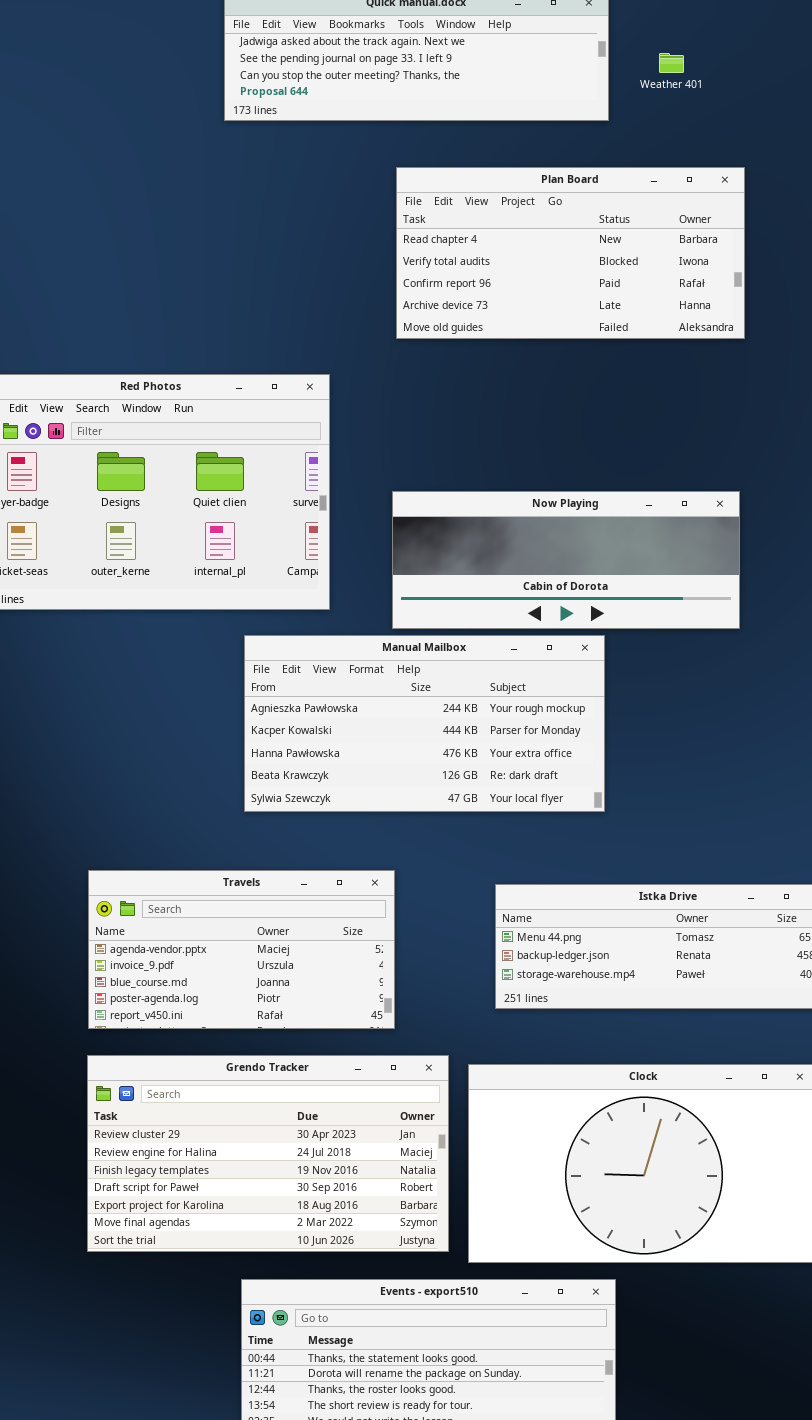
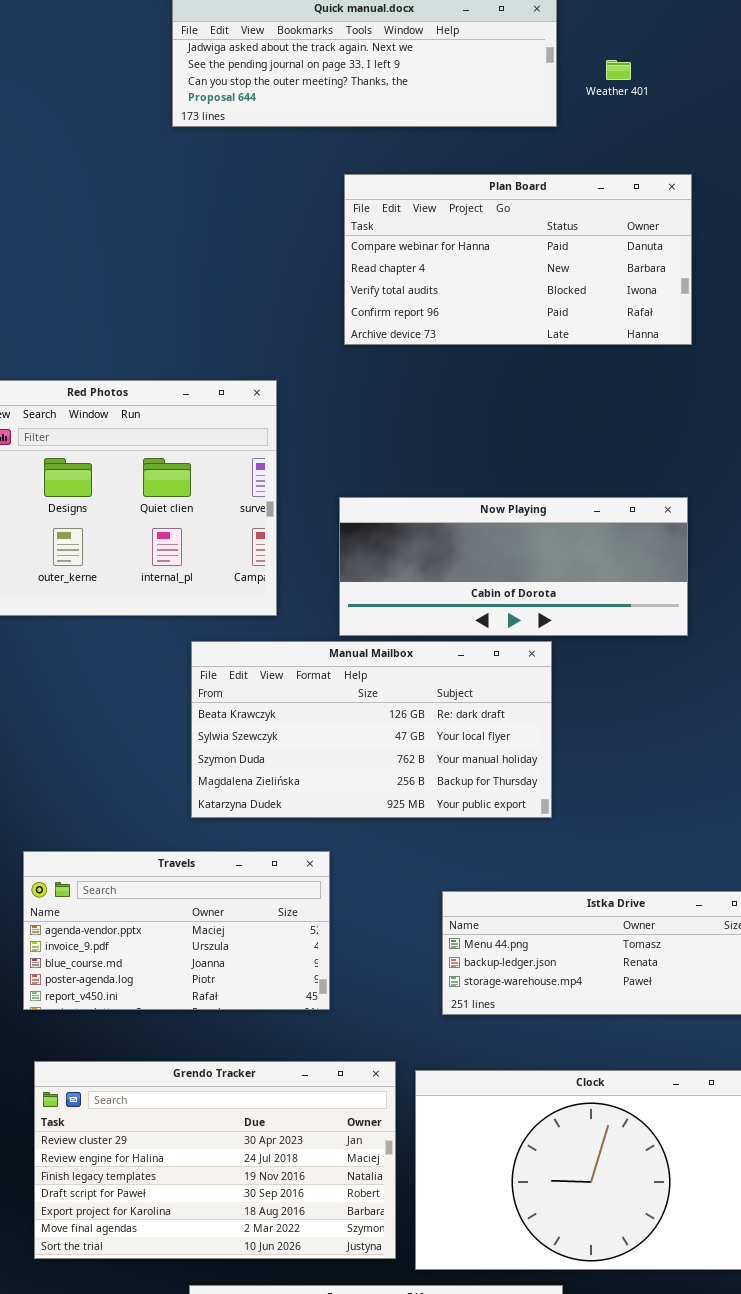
Plan Board: [396,167,745,339] -> [344,174,692,345], scrolled up 1 row
Manual Mailbox: [244,635,605,812] -> [191,641,552,818], scrolled down 3 rows
Travels: [88,870,395,1029] -> [23,851,330,1010], moved

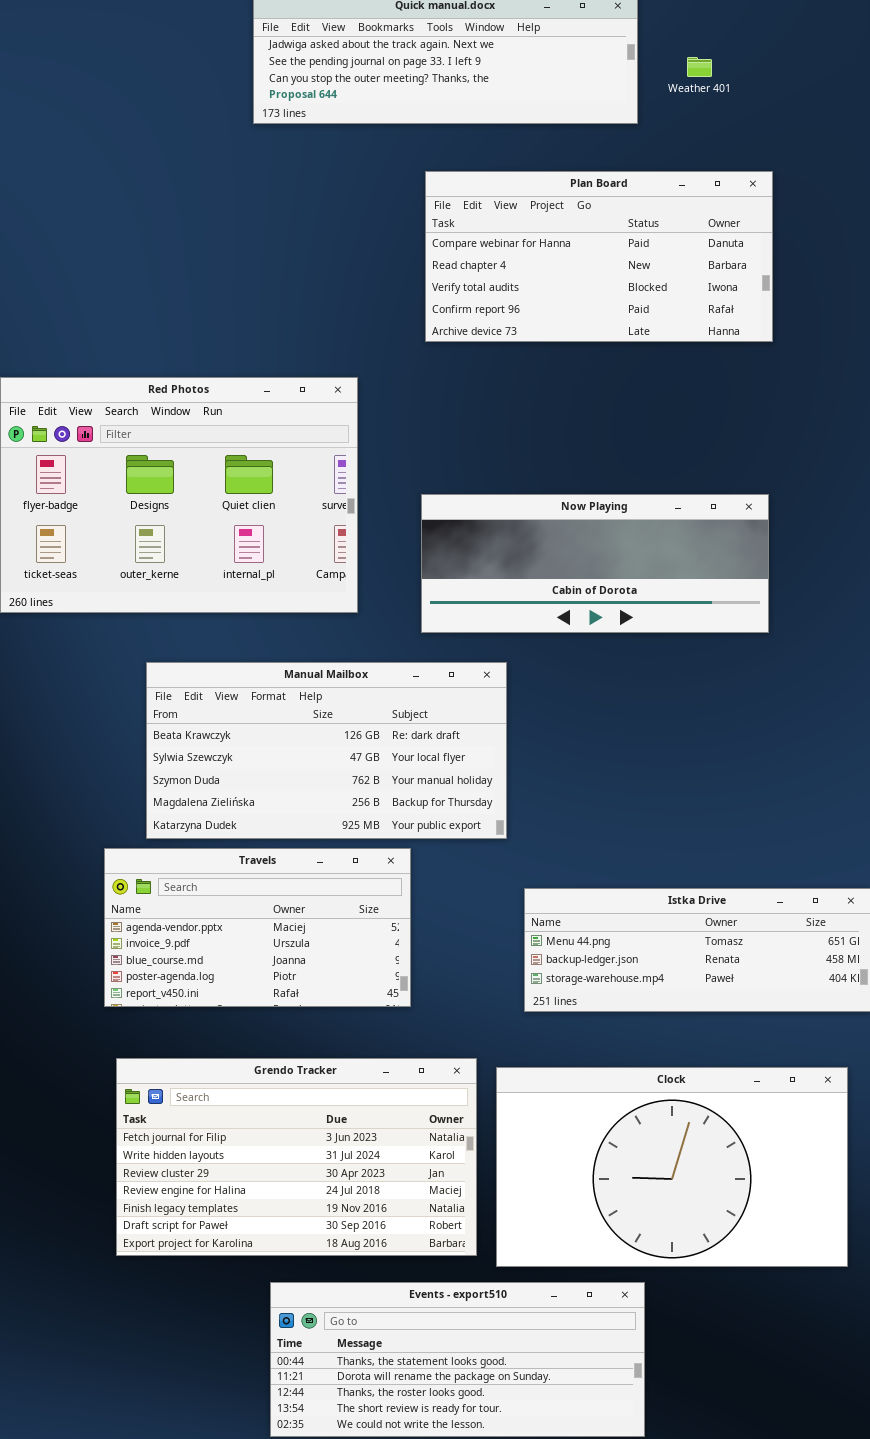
Manual Mailbox: [191,641,552,818] -> [146,662,507,839], moved
Grendo Tracker: [34,1061,396,1259] -> [116,1058,477,1256], scrolled up 2 rows

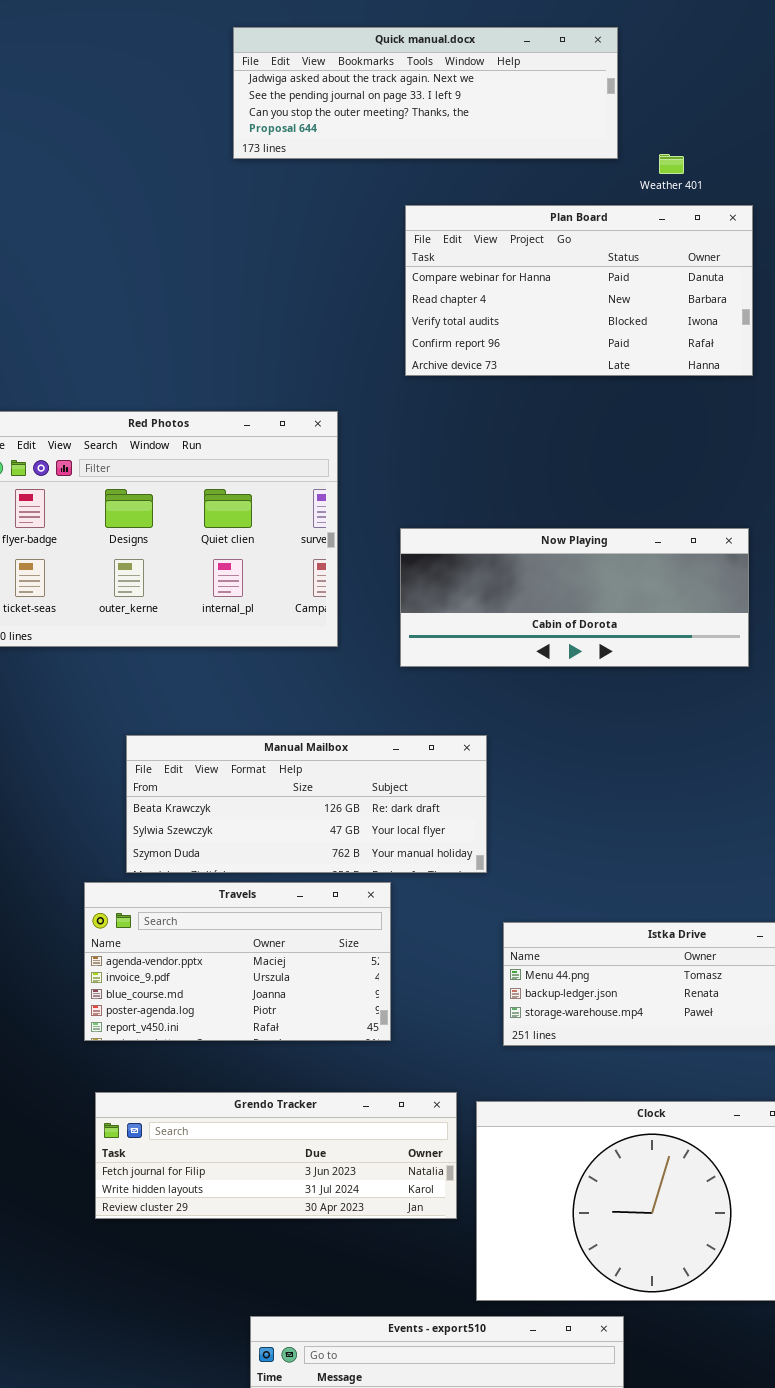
Weather 401: [687,57,712,77] -> [659,154,684,174], moved
Manual Mailbox: [146,662,507,839] -> [126,735,487,873], resized
Grendo Tracker: [116,1058,477,1256] -> [95,1092,457,1219], resized

